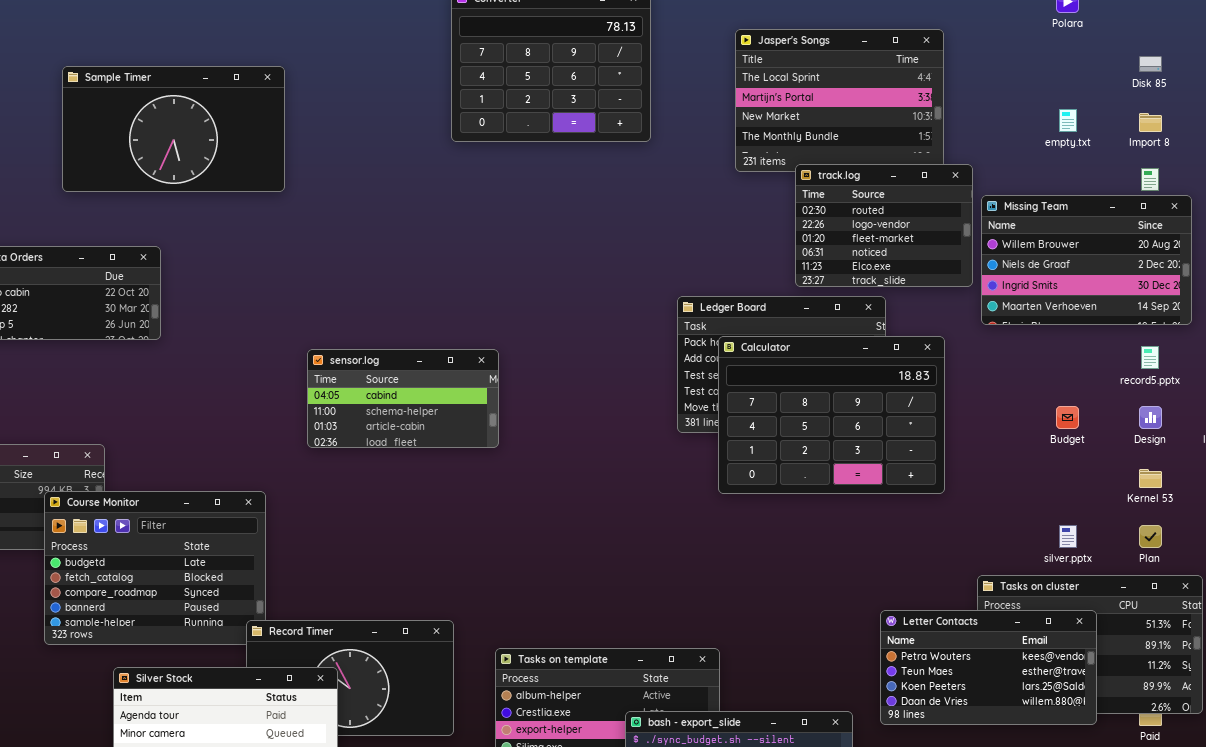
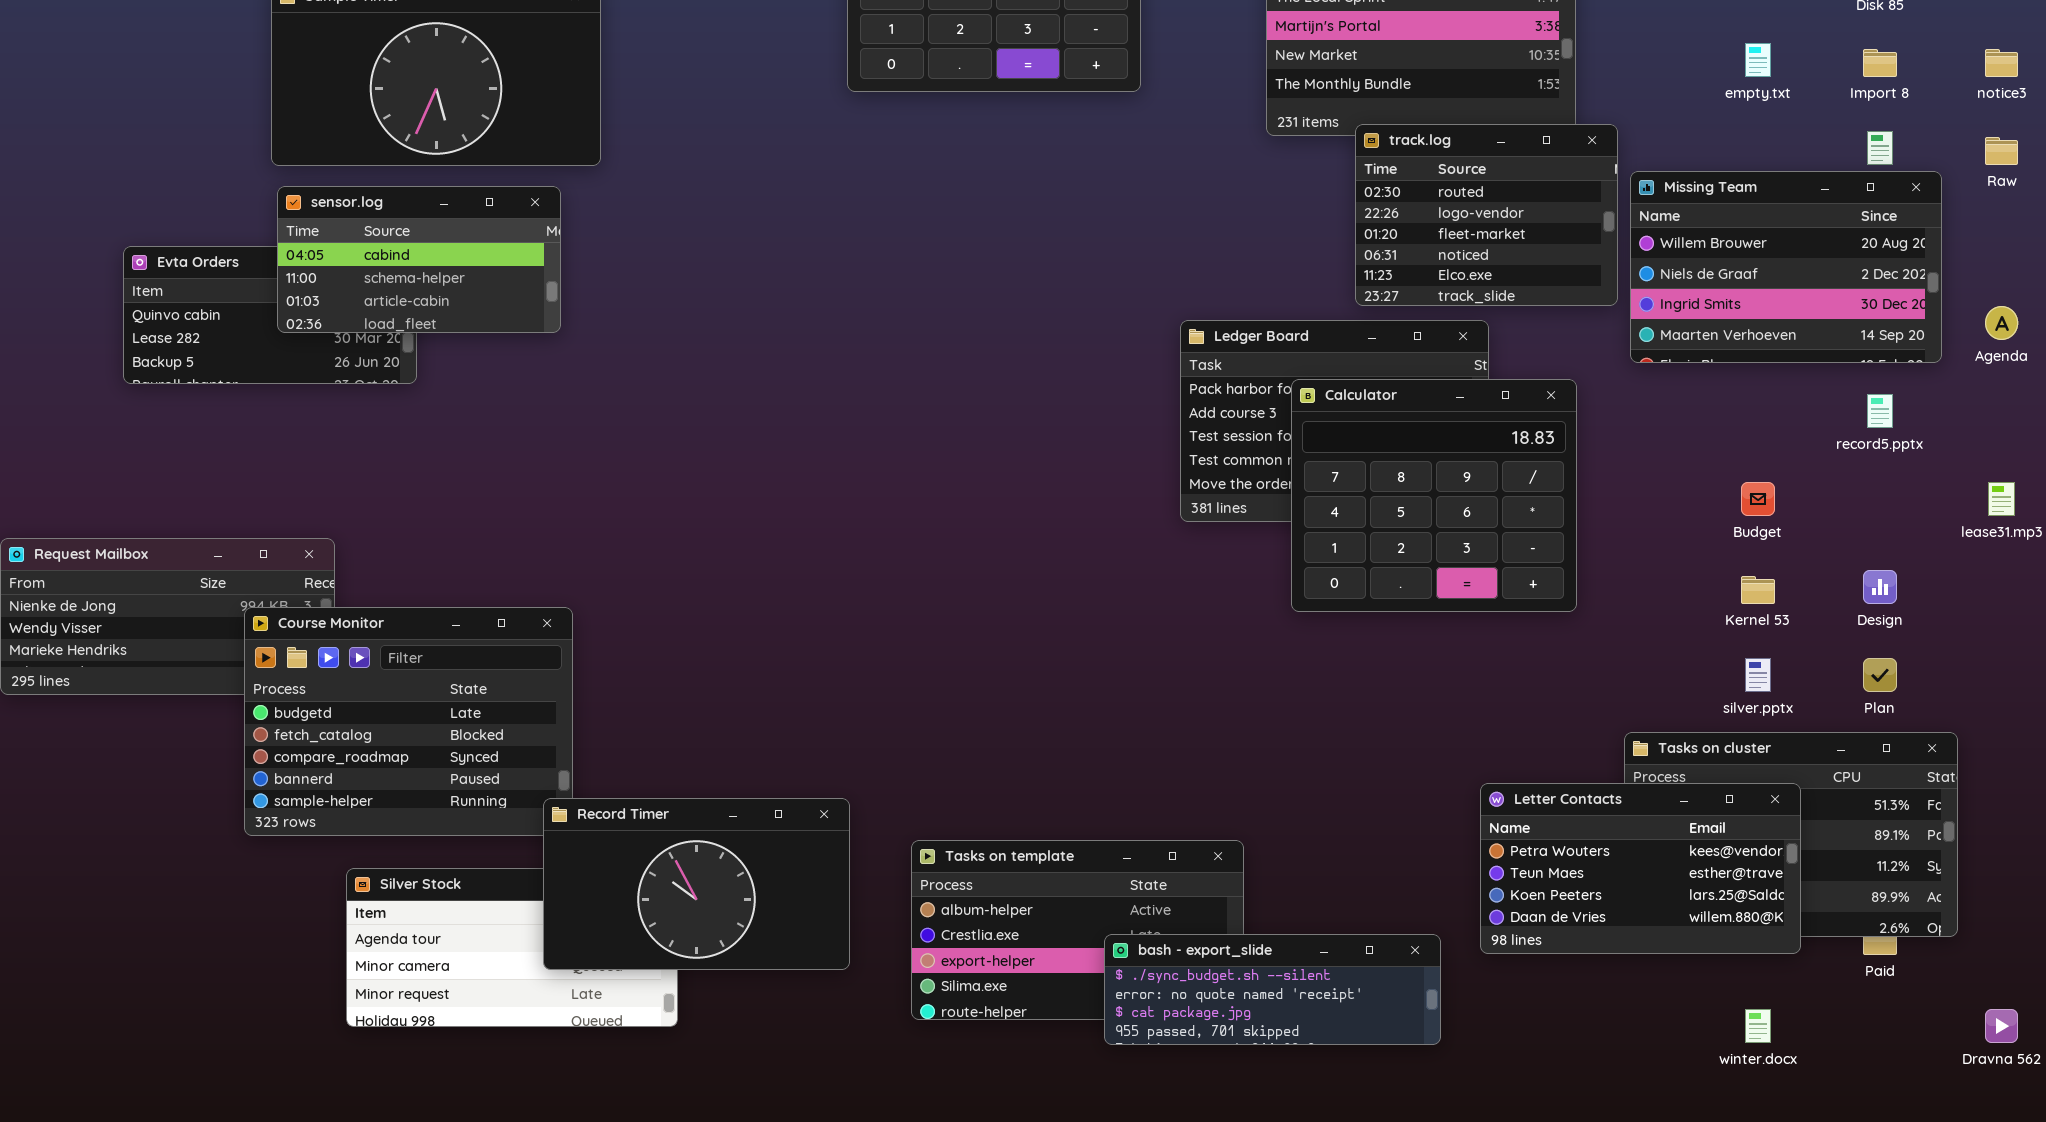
Calculator: [718,336,945,494] -> [1291,379,1577,612], resized
sensor.log: [307,349,499,448] -> [277,186,561,333], moved
Design: [1139,406,1162,429] -> [1863,570,1897,604], moved
Kernel 53: [1139,469,1162,488] -> [1741,576,1775,604], moved
Record Timer: [246,620,454,736] -> [543,798,850,970], raised

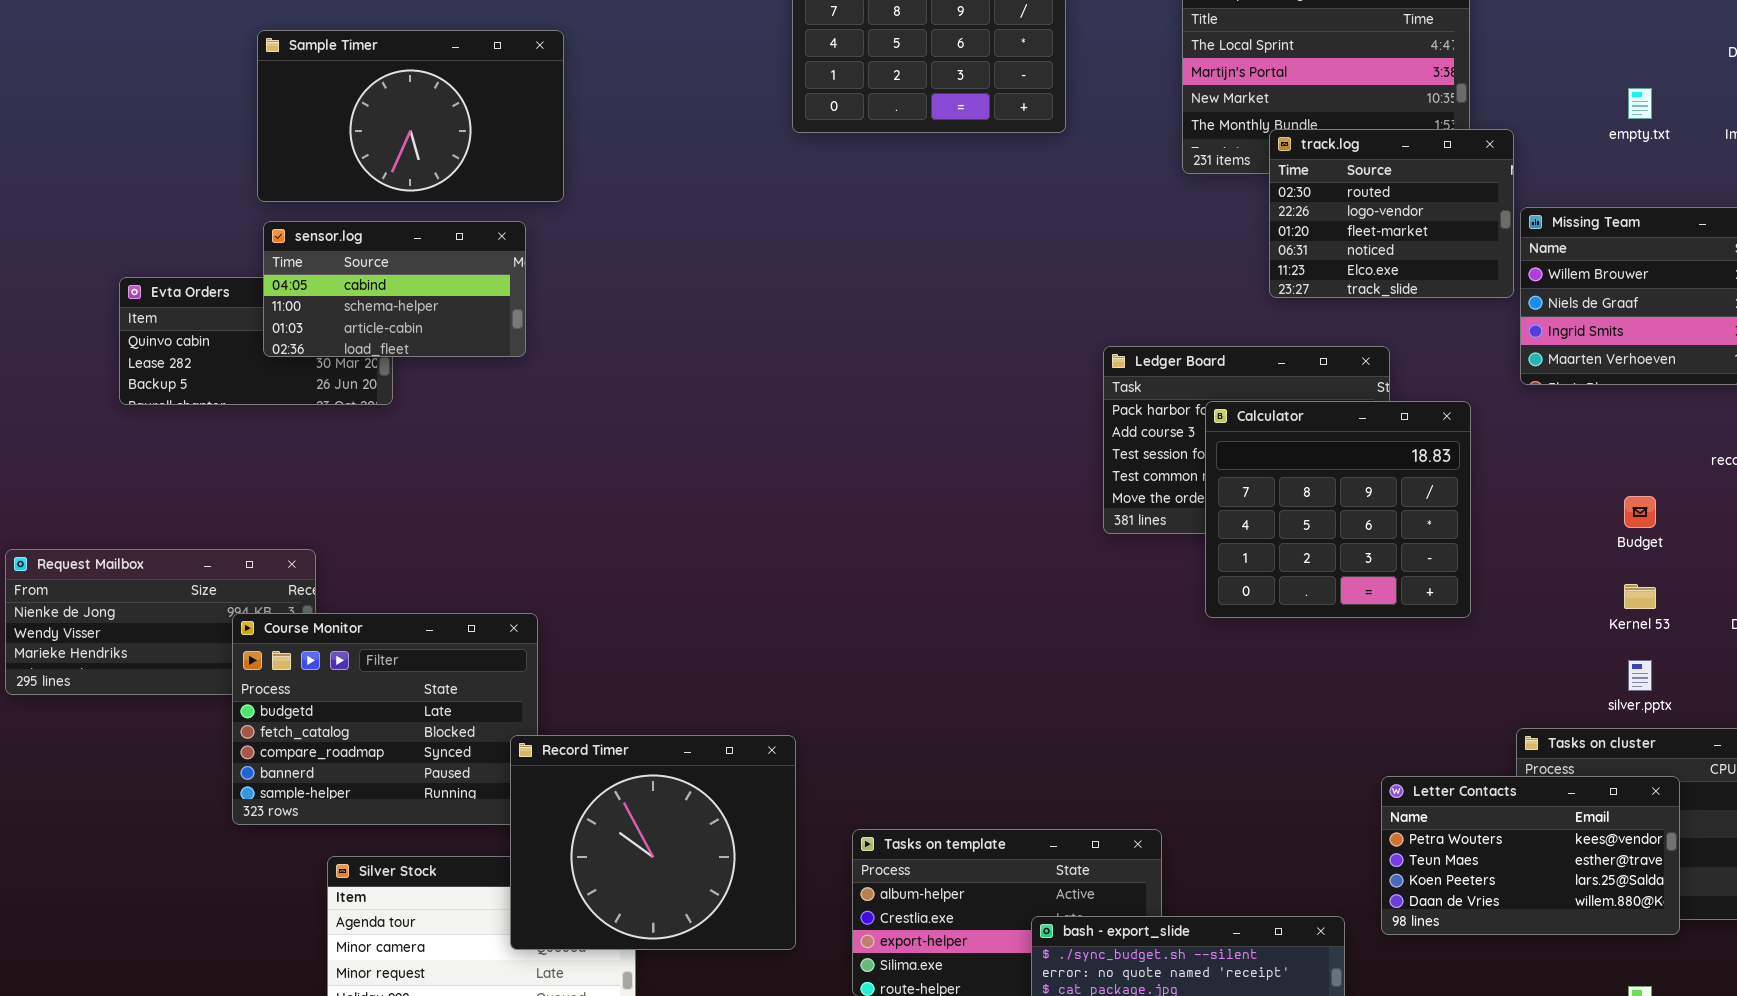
track.log: [1355,124,1618,306] -> [1269,129,1514,298], moved
Record Timer: [543,798,850,970] -> [510,735,796,950], resized

